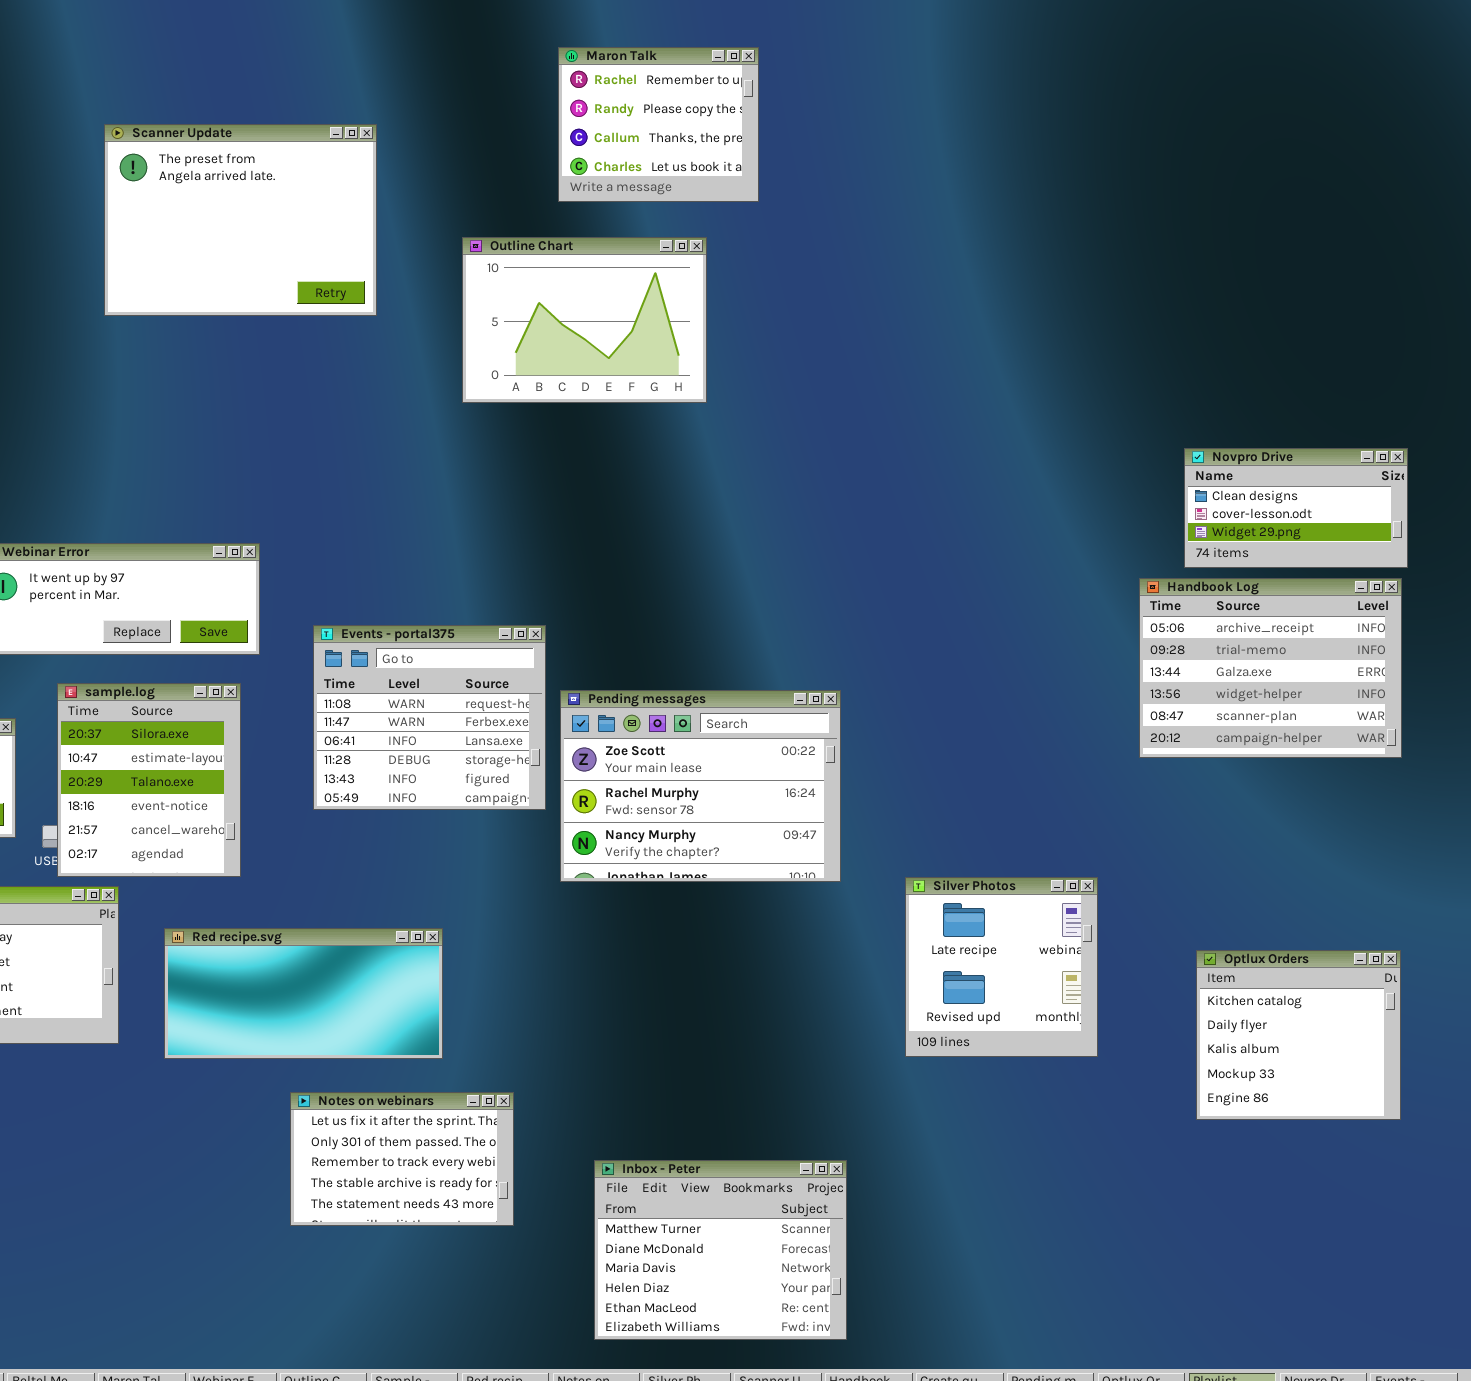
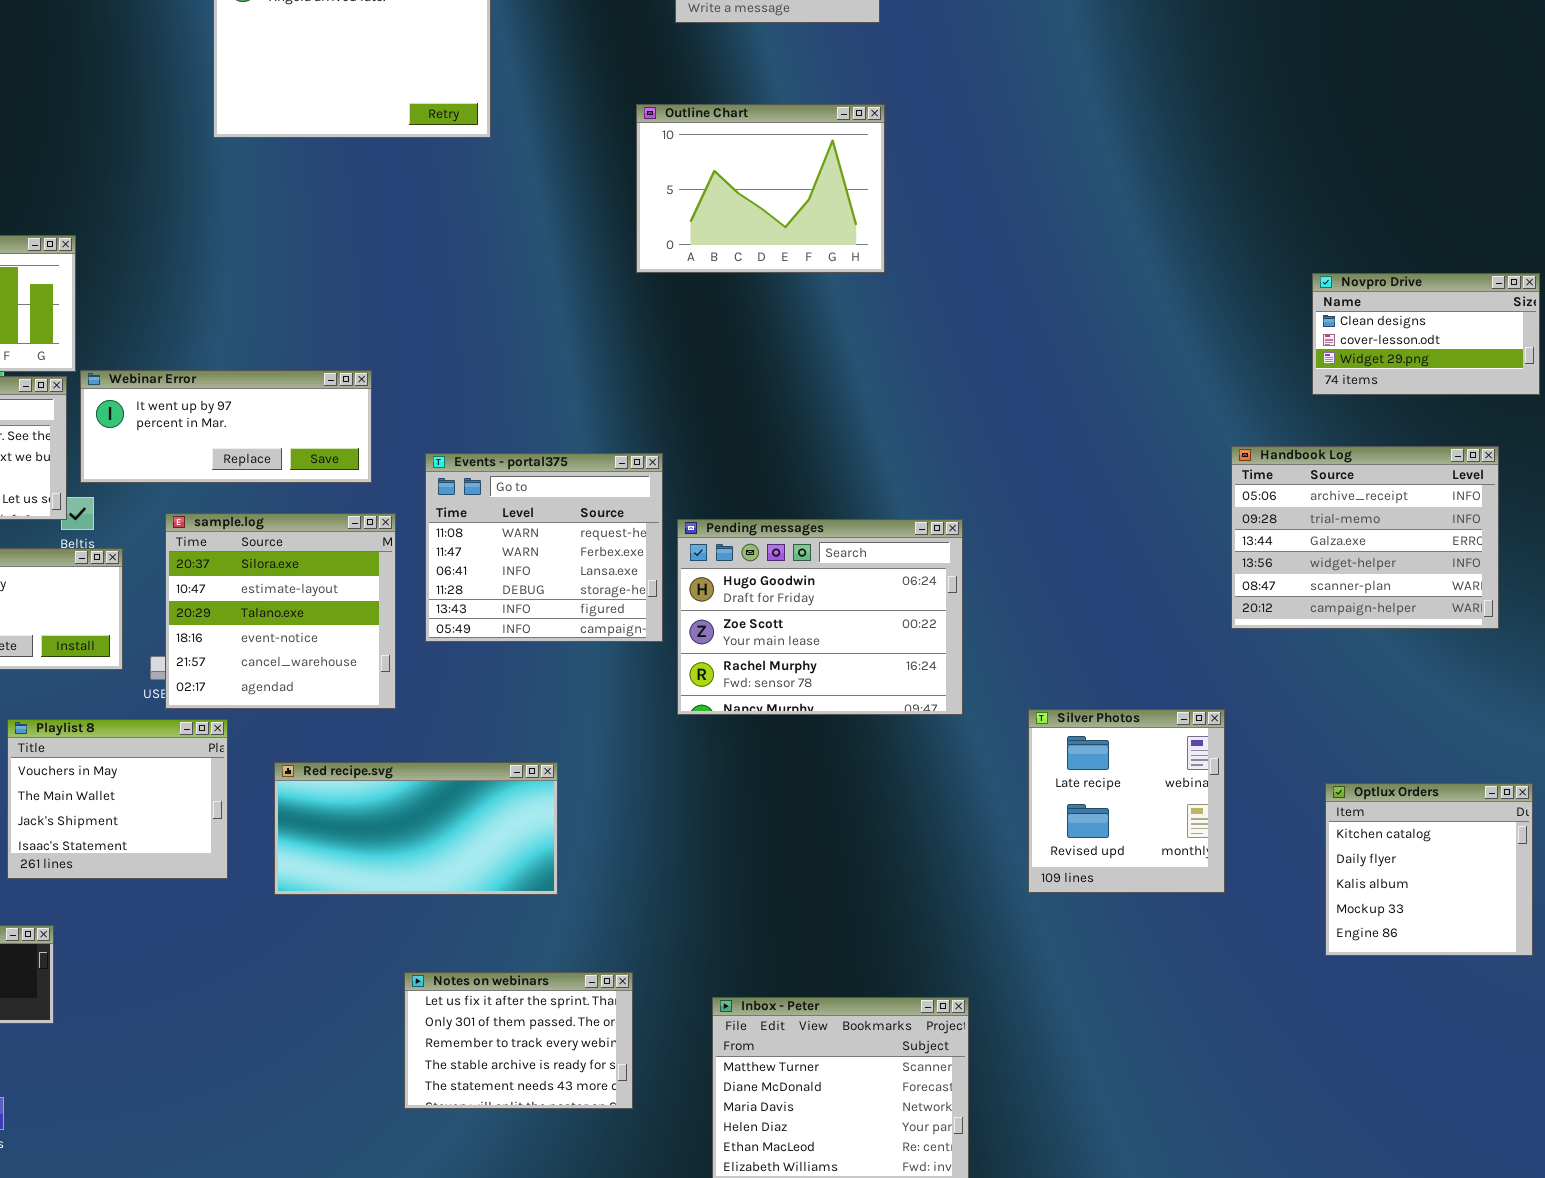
Outline Chart: [462,237,707,403] -> [636,104,885,273], moved
Handbook Log: [1139,578,1402,758] -> [1231,446,1499,629], moved
sample.log: [57,683,241,877] -> [165,513,396,709], resized
Pending messages: [560,690,841,882] -> [677,519,963,715], scrolled up 1 row
Notes on webinars: [290,1092,514,1226] -> [404,972,633,1109], moved

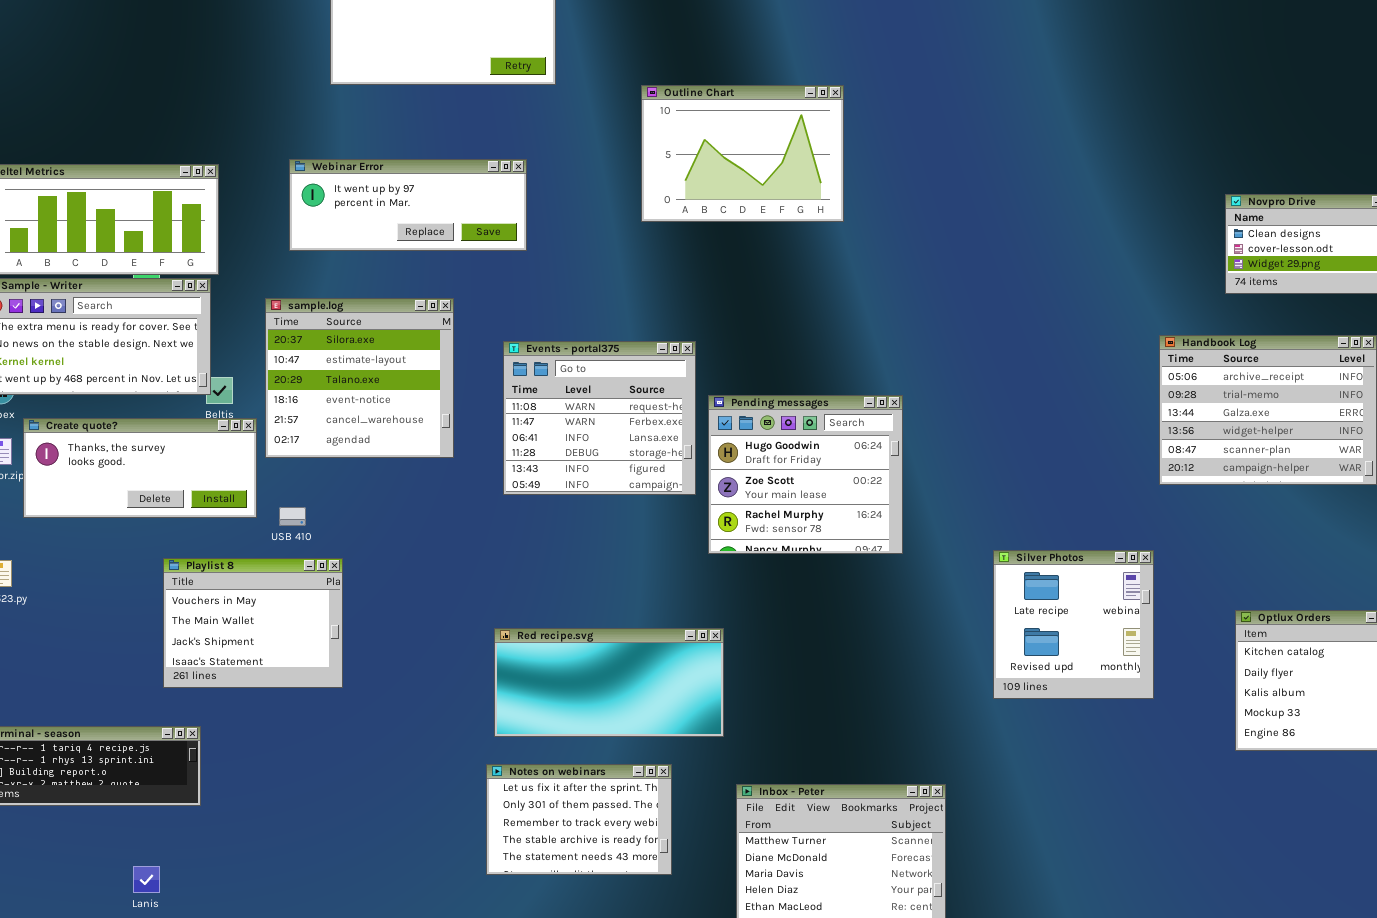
Outline Chart: [636,104,885,273] -> [641,85,844,222], moved
Webinar Error: [80,370,372,483] -> [289,159,527,251], moved
sample.log: [165,513,396,709] -> [265,298,454,458], moved
Pending messages: [677,519,963,715] -> [708,395,903,554], resized
Red recipe.svg: [274,762,558,895] -> [494,628,724,737], moved

